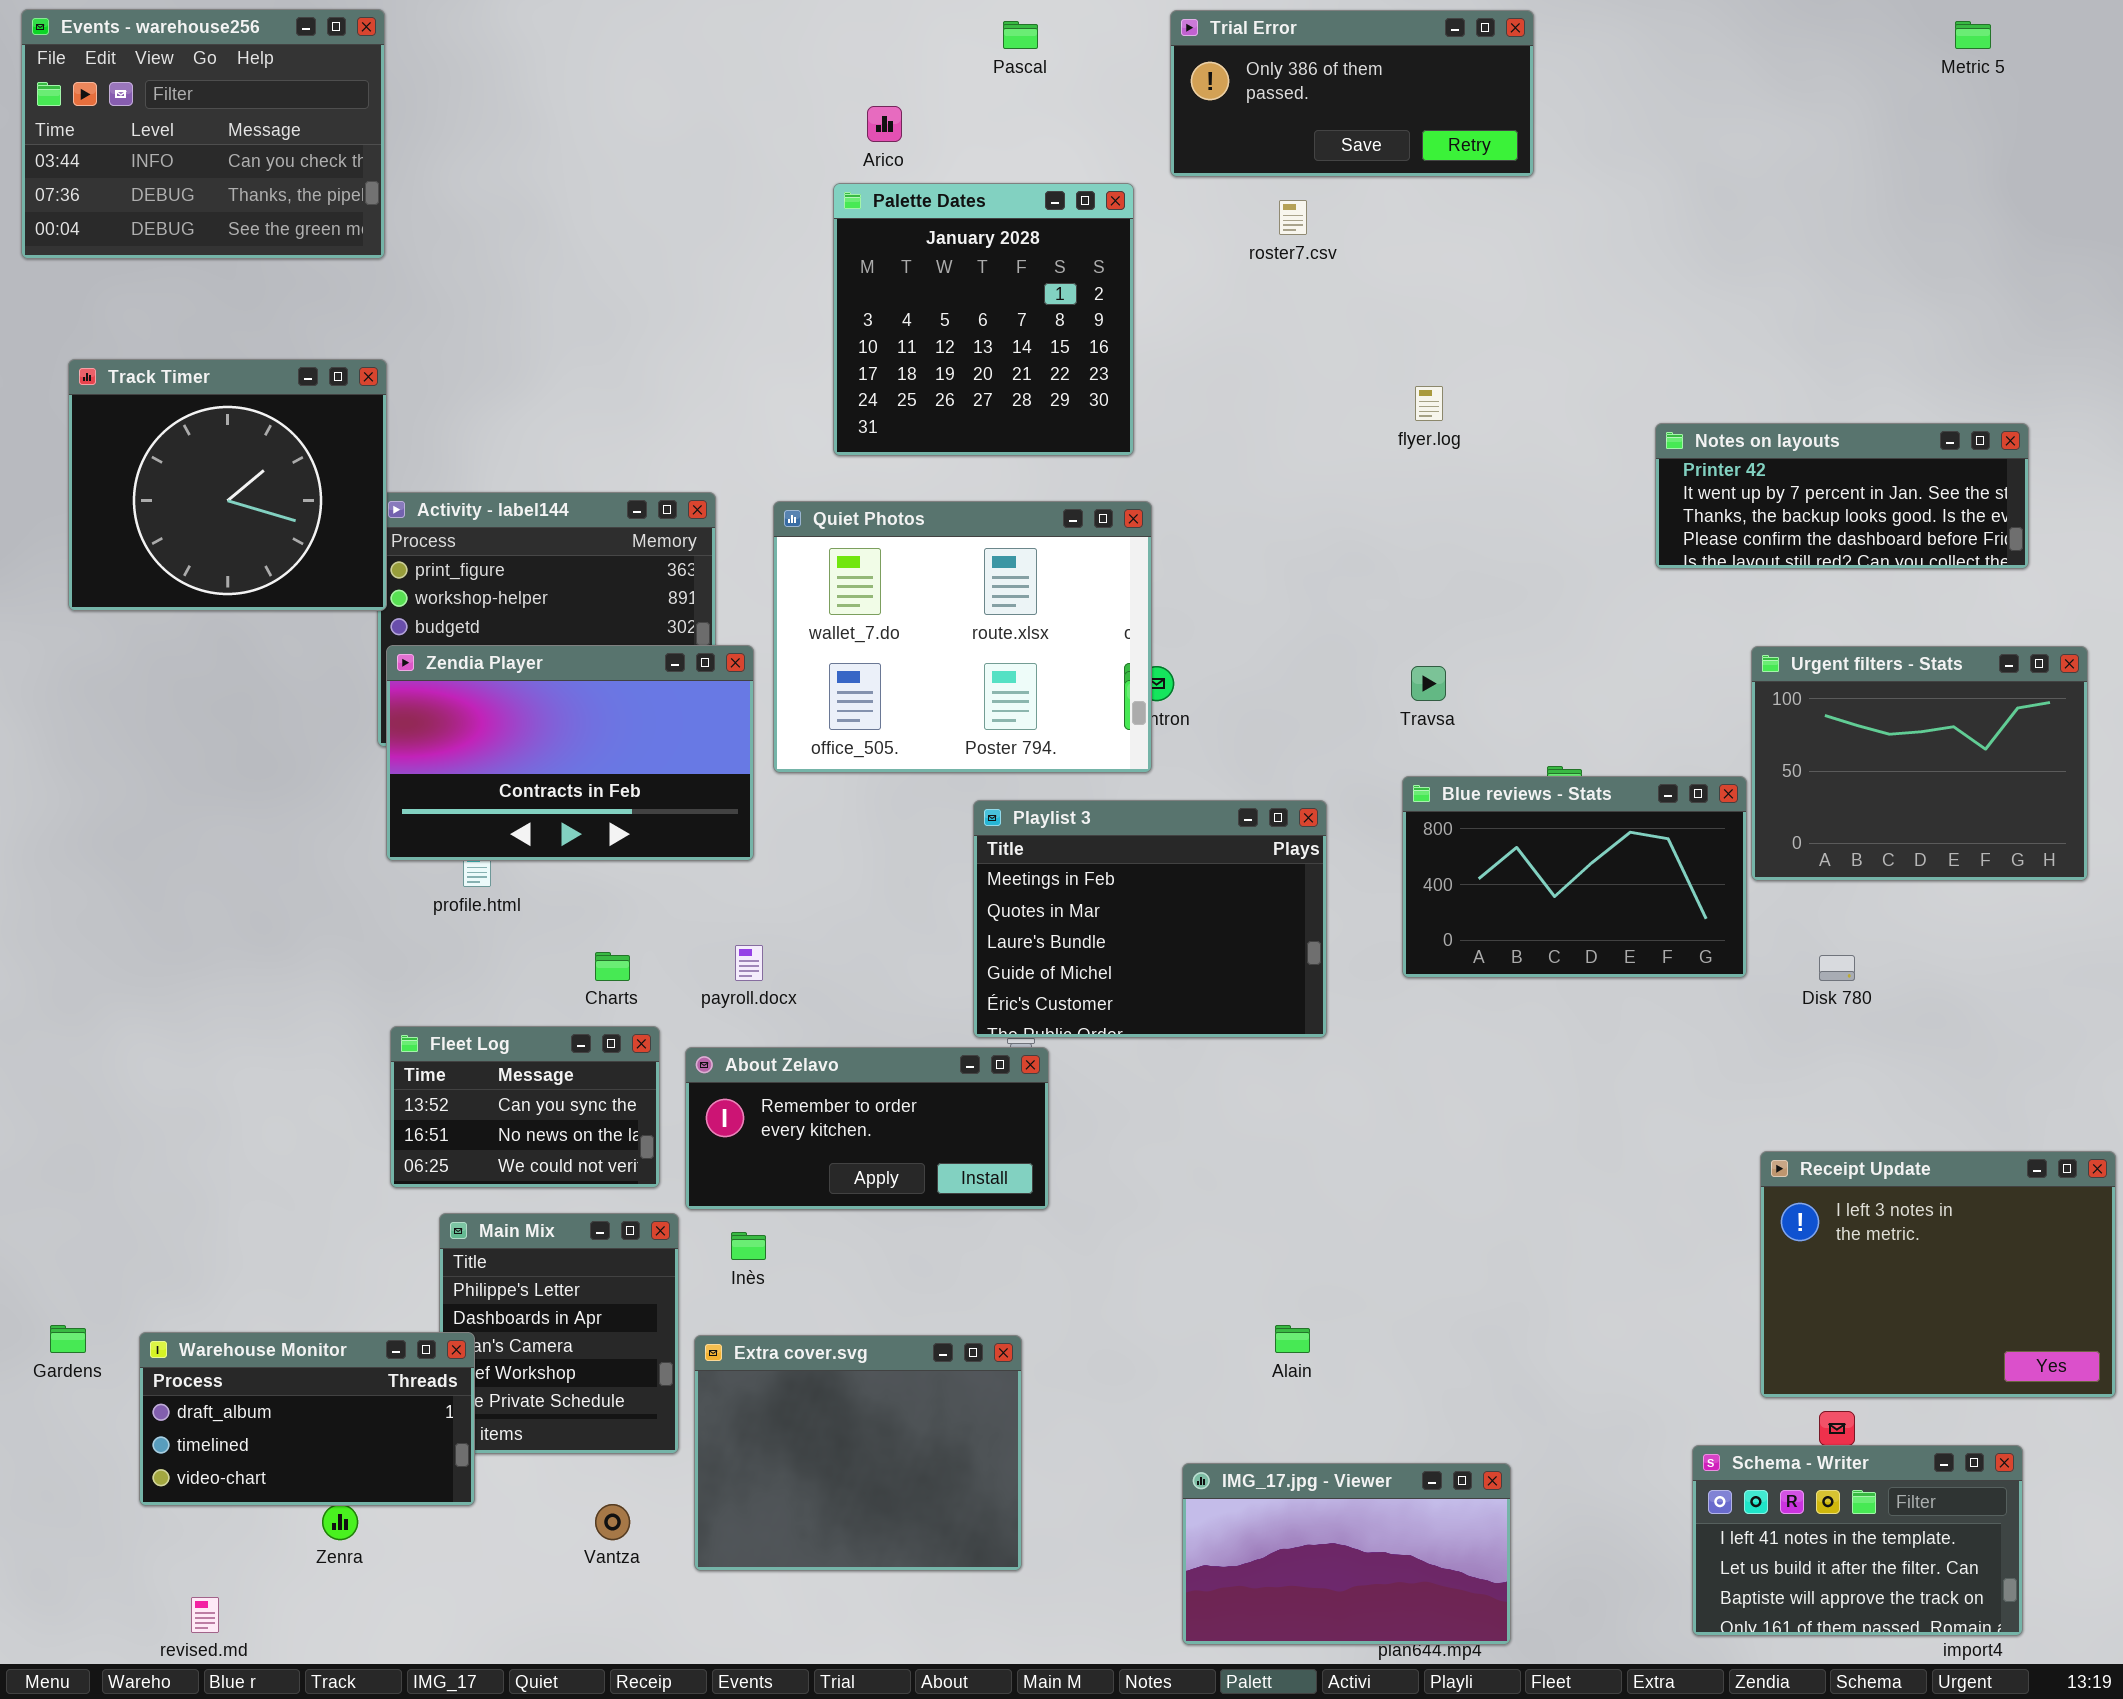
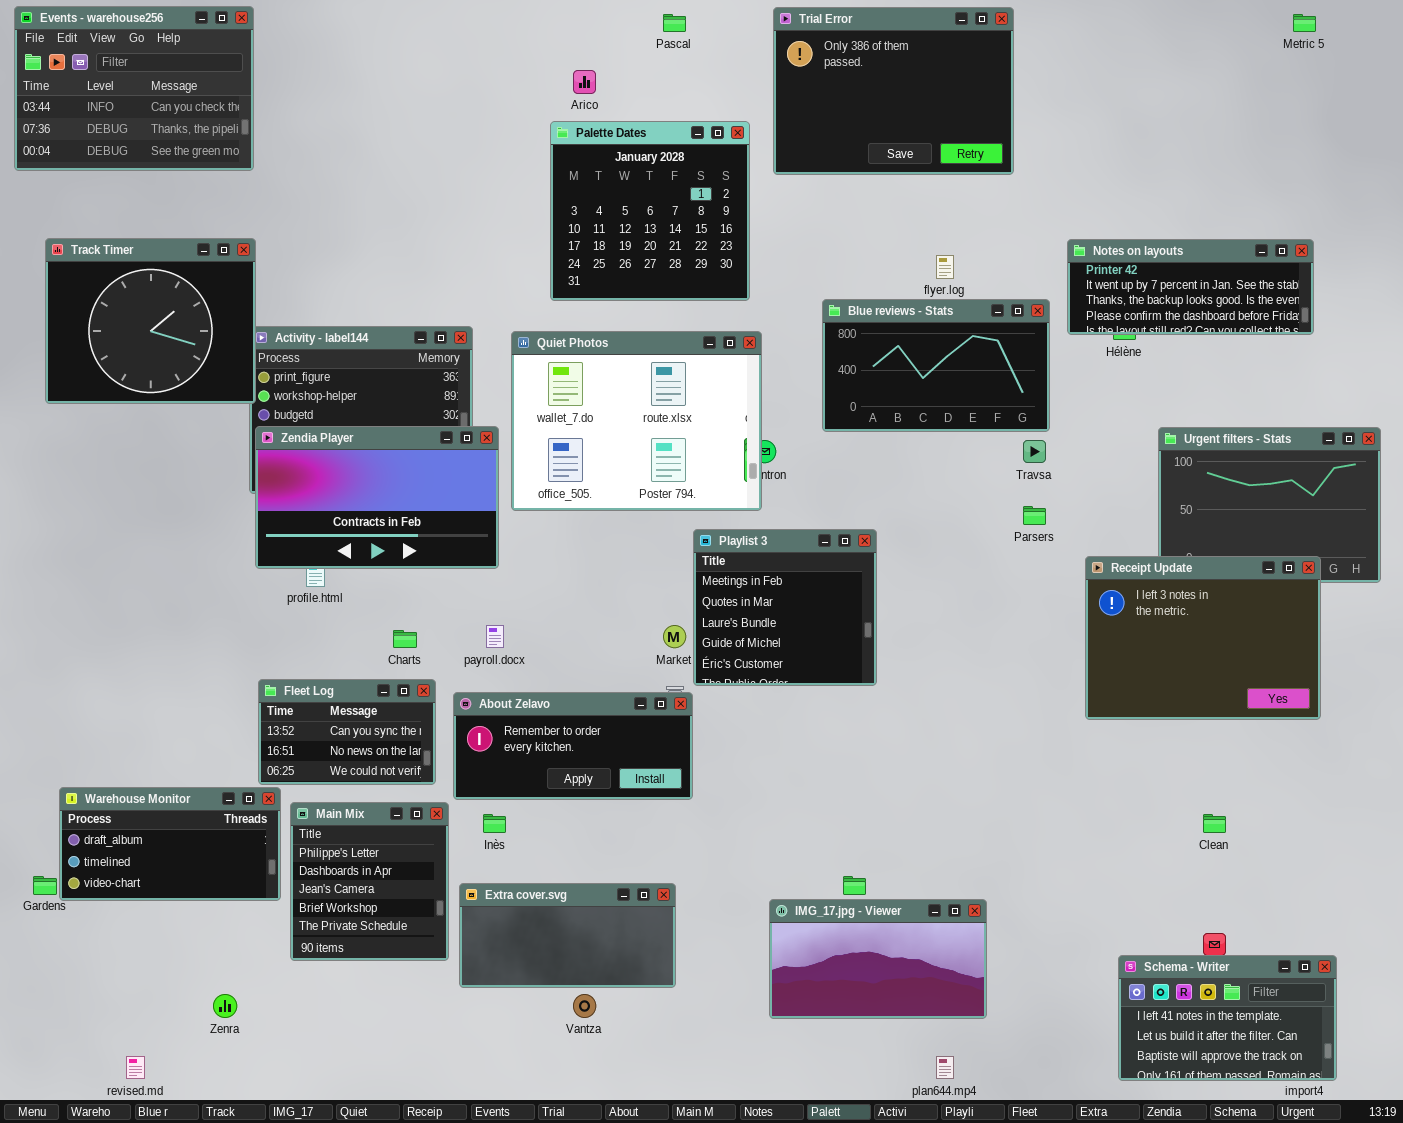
Trial Error: [1170,10,1534,177] -> [773,7,1014,175], resized
Notes on layouts: [1655,423,2029,569] -> [1067,239,1314,335], moved
Travsa: [1411,666,1446,701] -> [1023,440,1046,463], moved
Blue reviews - Stats: [1402,776,1747,978] -> [822,299,1050,432], moved
Playlist 3: [973,800,1327,1038] -> [693,529,877,686], resized
Receipt Update: [1760,1151,2116,1398] -> [1085,556,1321,720], moved
Warehouse Monitor: [139,1332,475,1506] -> [59,787,281,901], moved
Extra cover.svg: [694,1335,1022,1571] -> [459,883,676,988], resized
IMG_17.jpg - Viewer: [1182,1463,1511,1645] -> [769,899,987,1019], moved
Vantza: [595,1504,630,1540] -> [573,994,596,1018], moved

